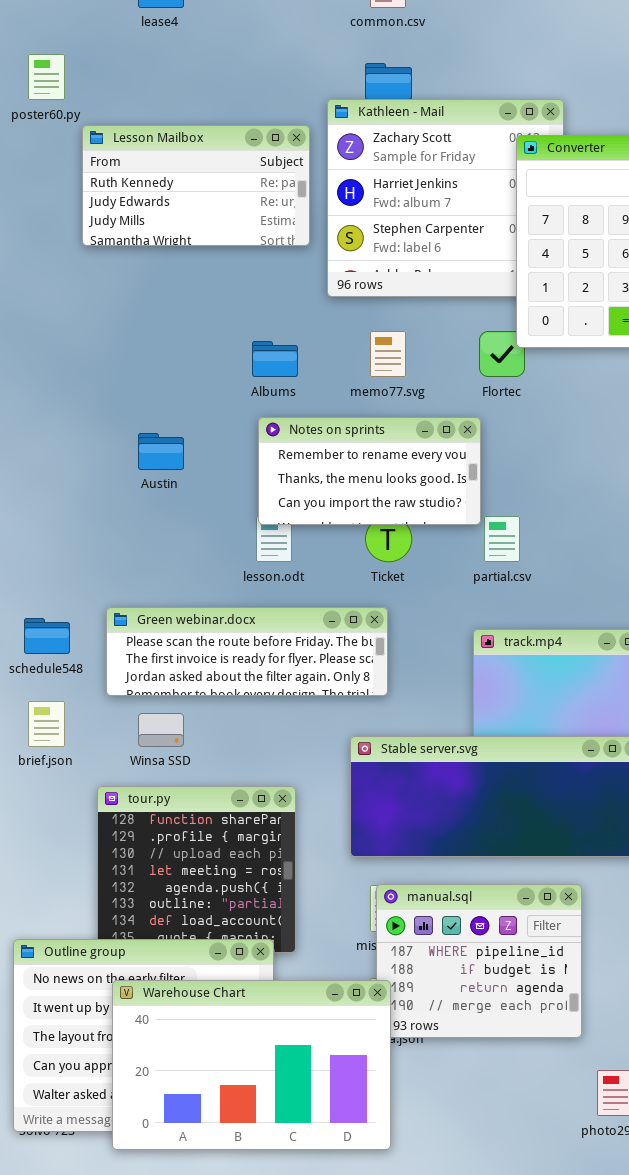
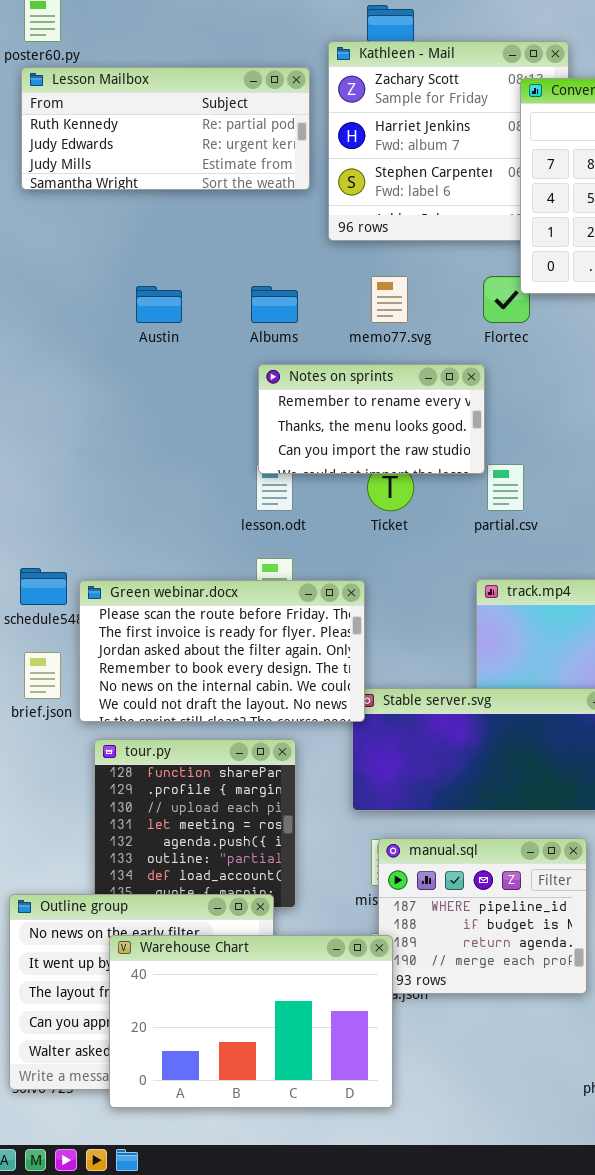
Lesson Mailbox: [82,125,310,246] -> [21,67,310,190], resized
Austin: [138,433,184,470] -> [136,286,182,323], moved
Green webinar.docx: [106,607,388,696] -> [79,580,365,722], moved, resized

